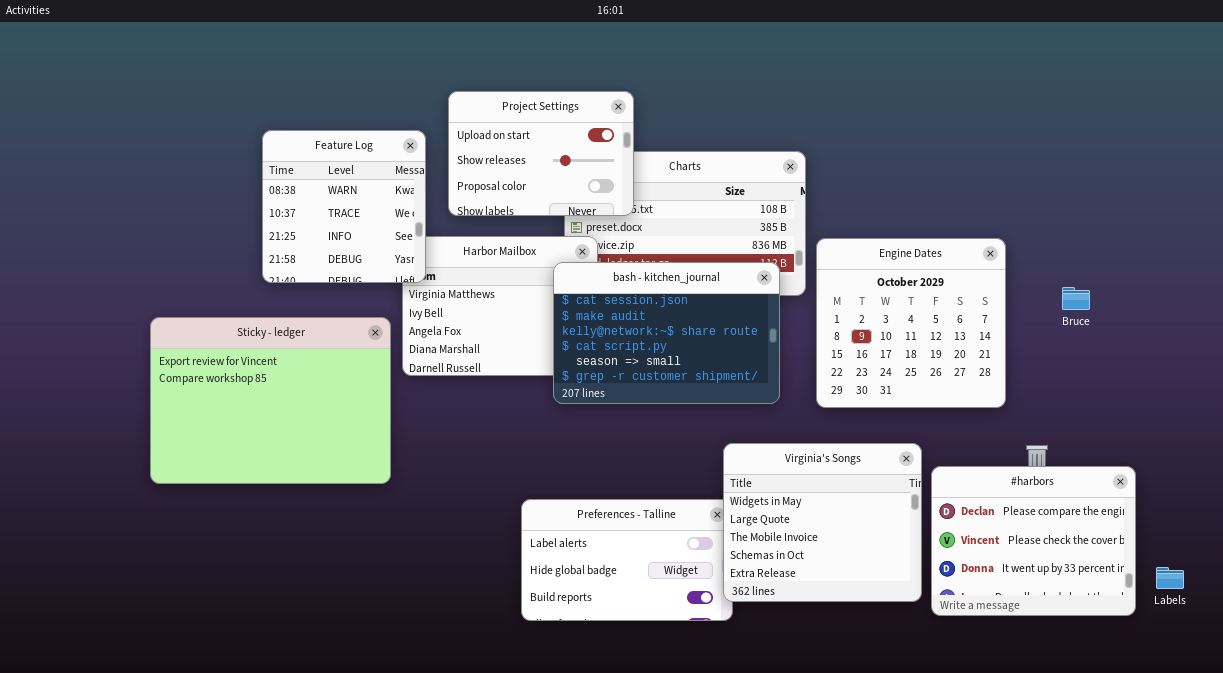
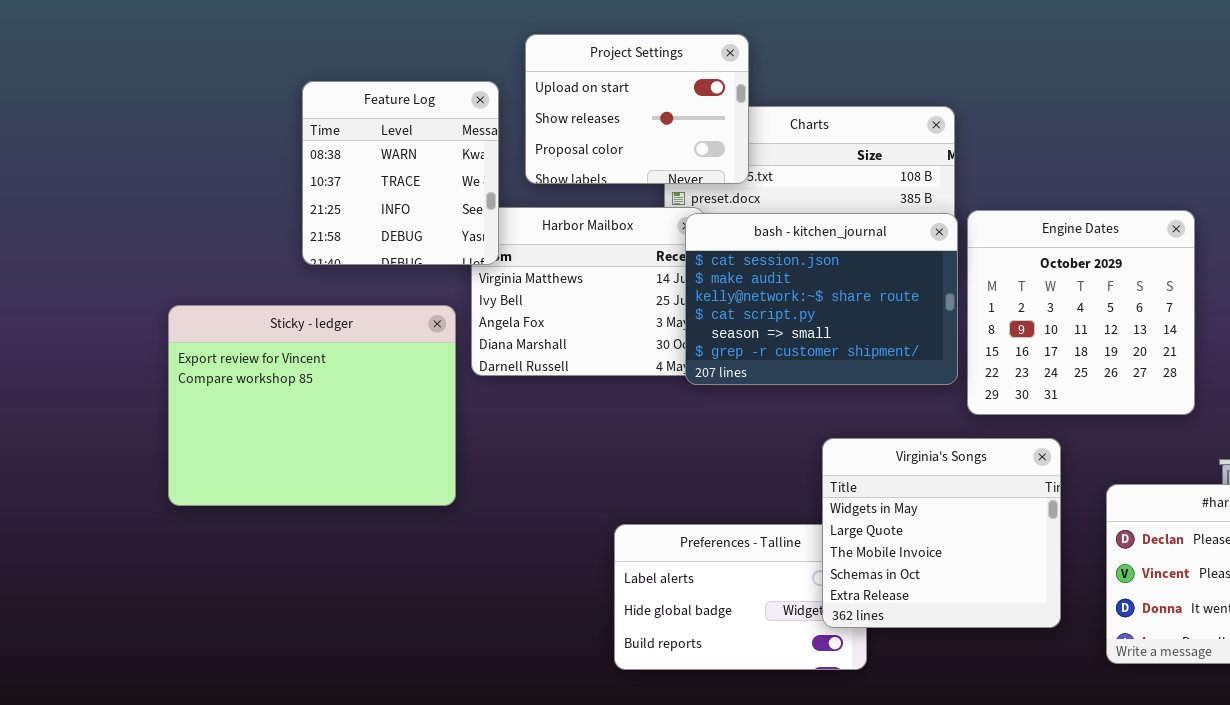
bash - kitchen_journal: [553,262,780,404] -> [685,213,958,385], moved
Virginia's Songs: [723,443,922,602] -> [822,438,1061,628], moved

